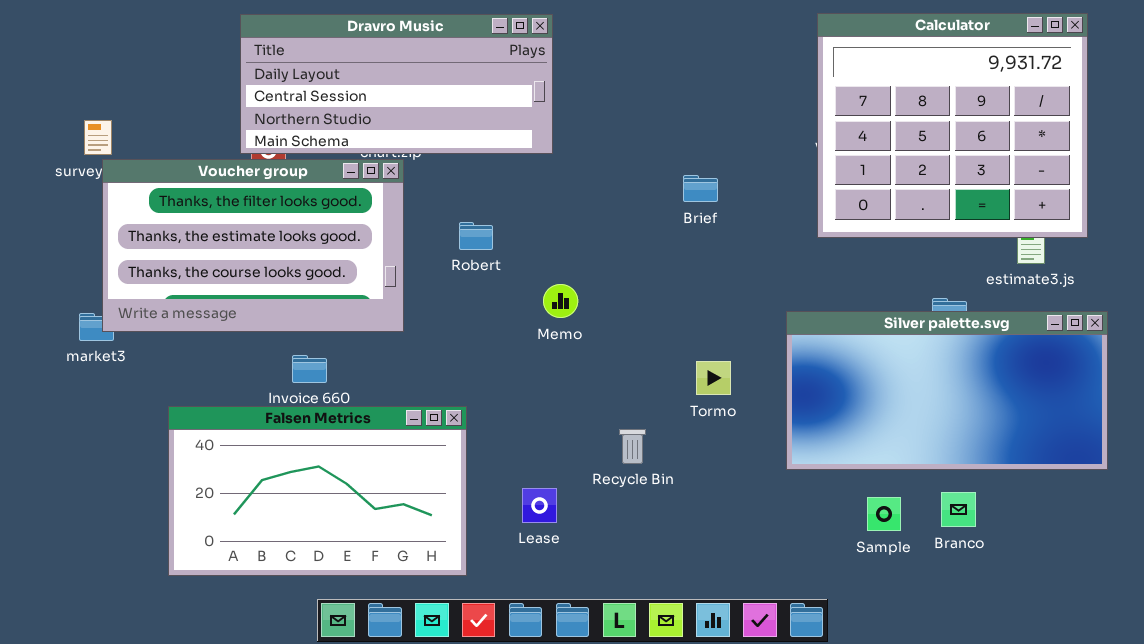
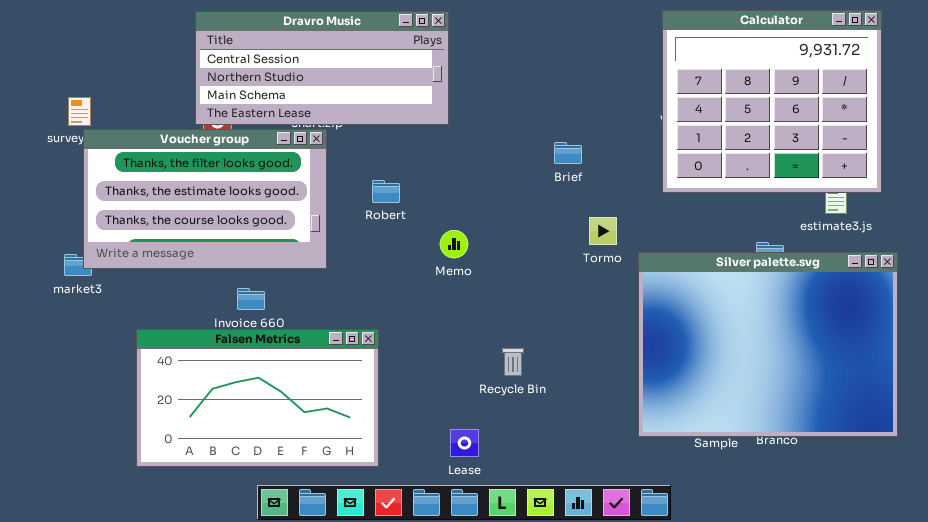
Dravro Music: [240,14,553,154] -> [195,11,449,125], scrolled down 1 row
Silver palette.svg: [786,311,1108,470] -> [638,252,898,437], resized
Tormo: [696,361,731,395] -> [589,217,617,245], moved
Lease: [522,488,557,523] -> [450,429,479,457], moved

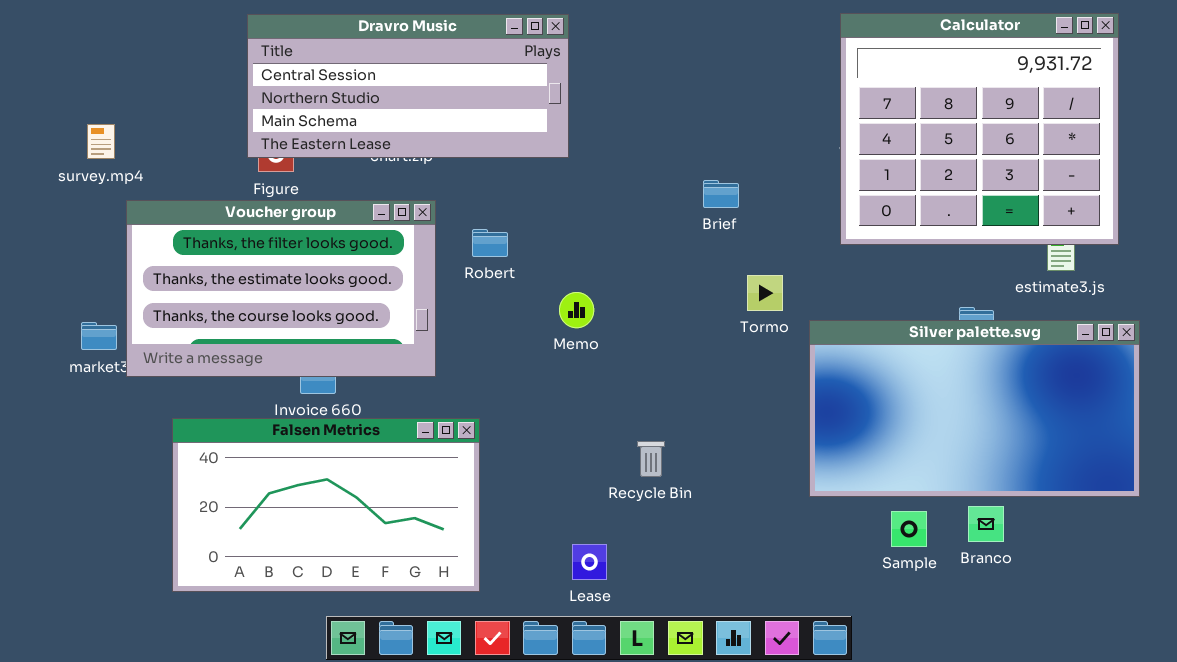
Voucher group: [83,129,327,269] -> [126,200,436,377], moved
Silver palette.svg: [638,252,898,437] -> [809,320,1140,497], resized

